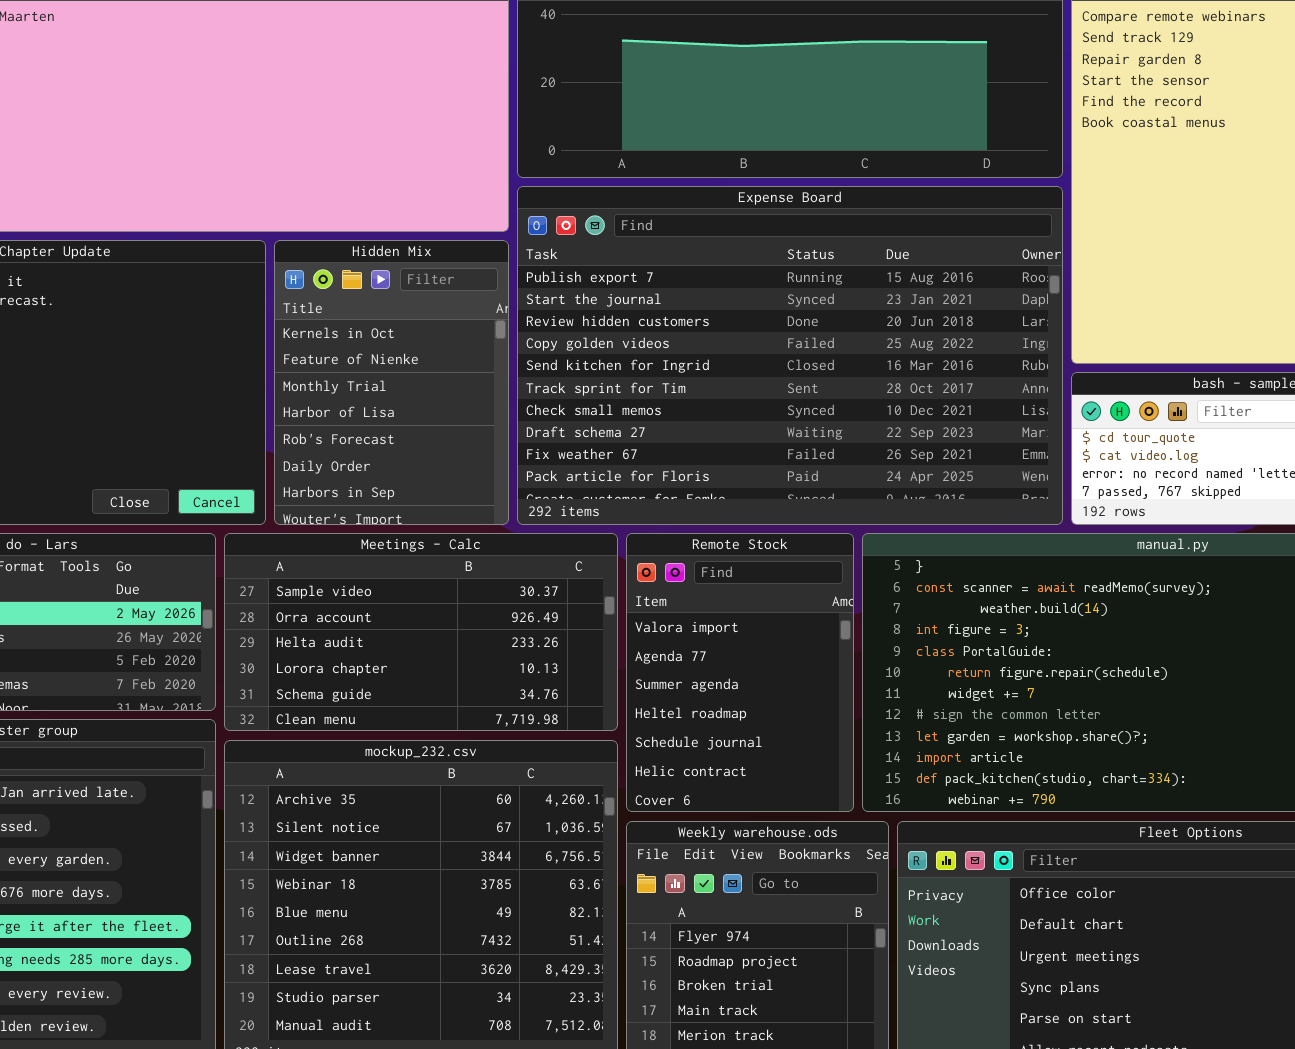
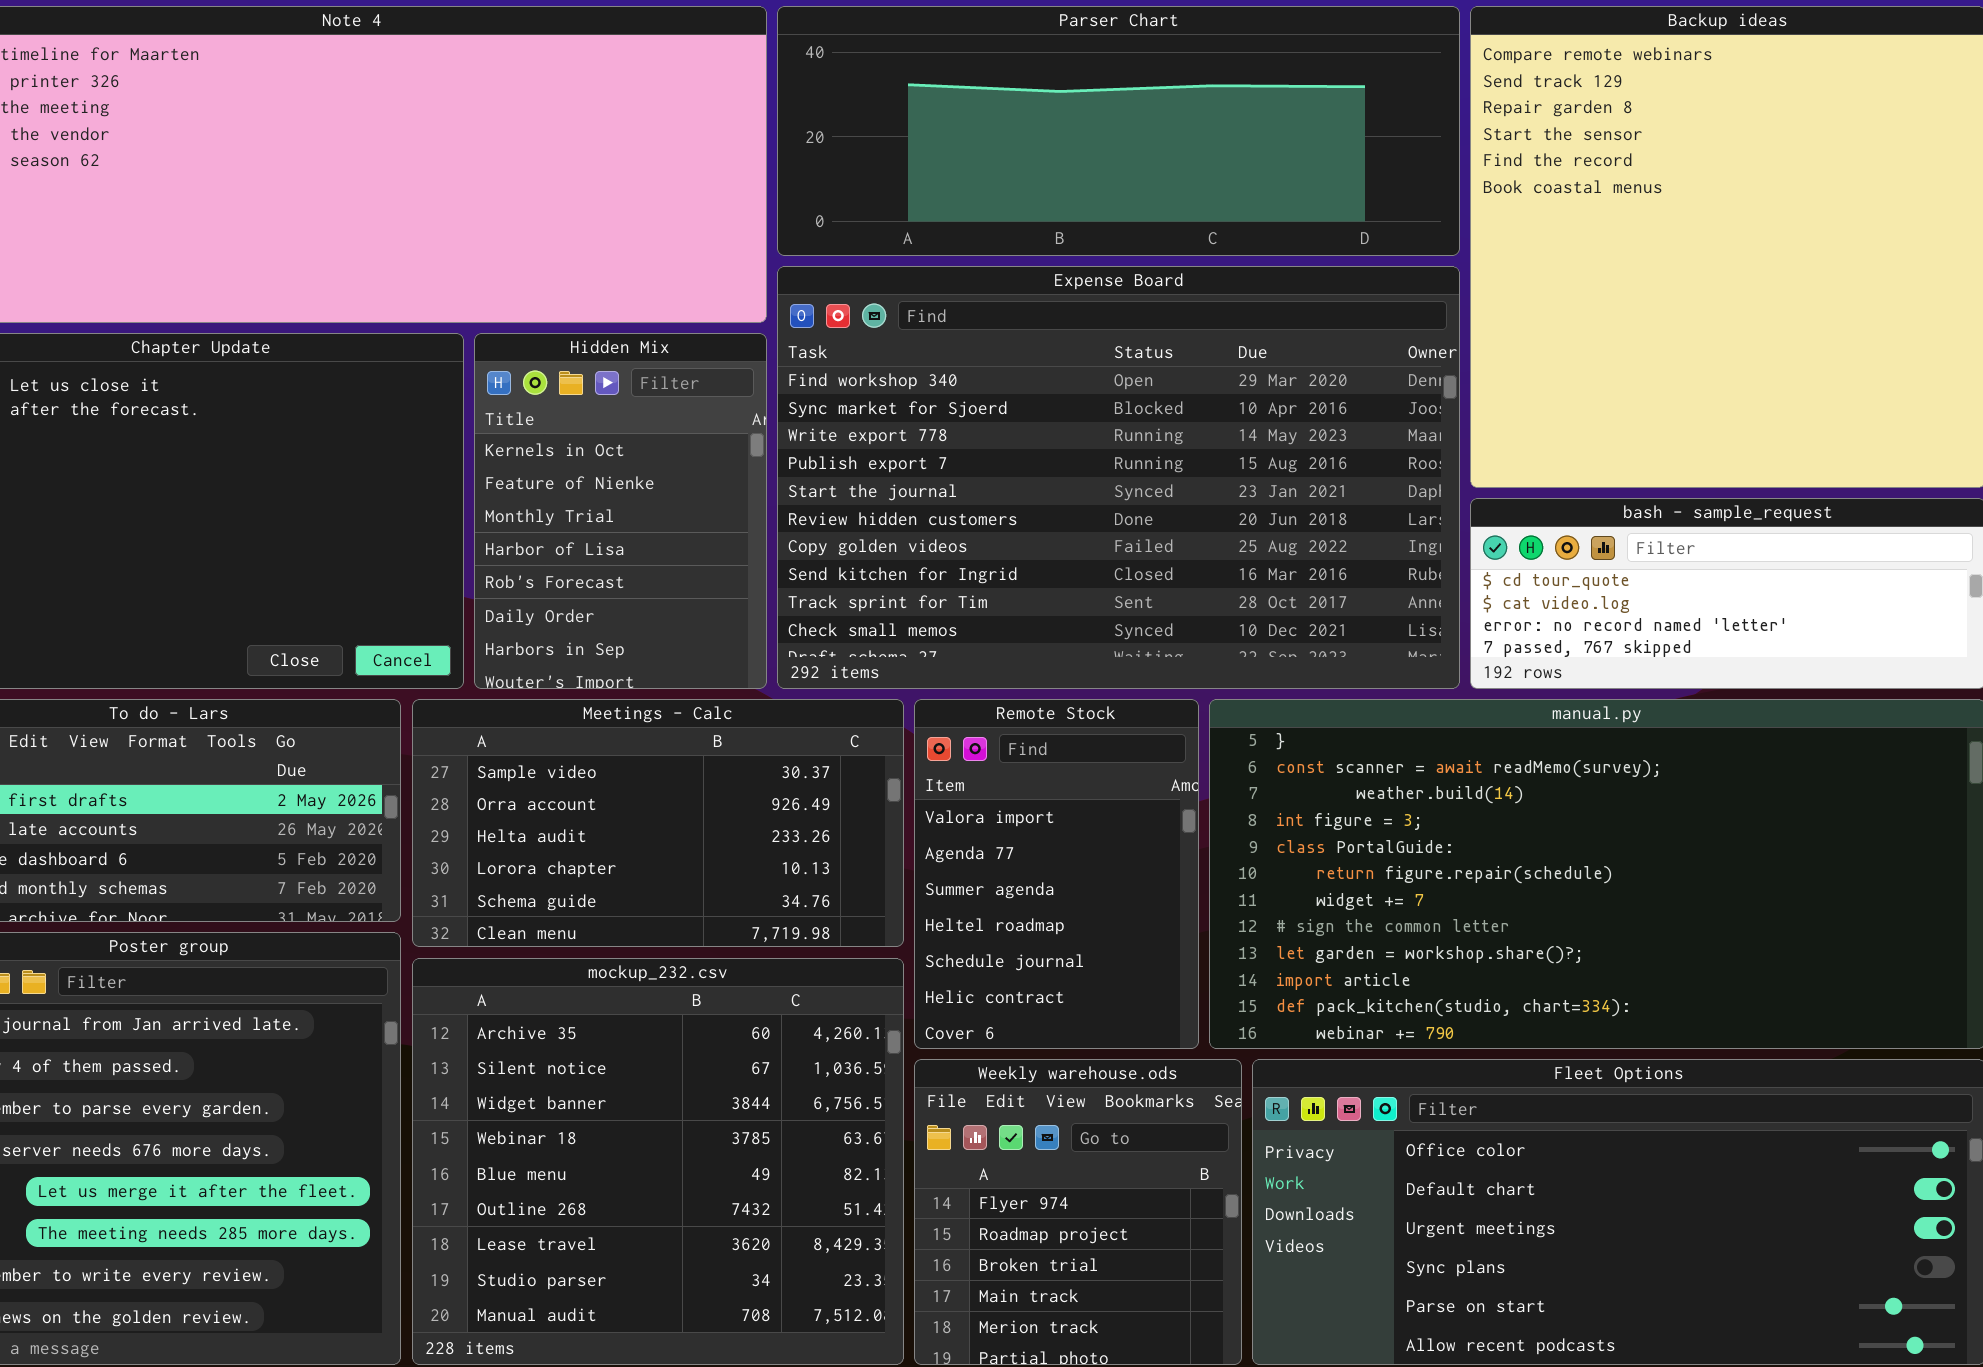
Expense Board: [517,186,1063,525] -> [777,266,1460,689], scrolled up 3 rows

